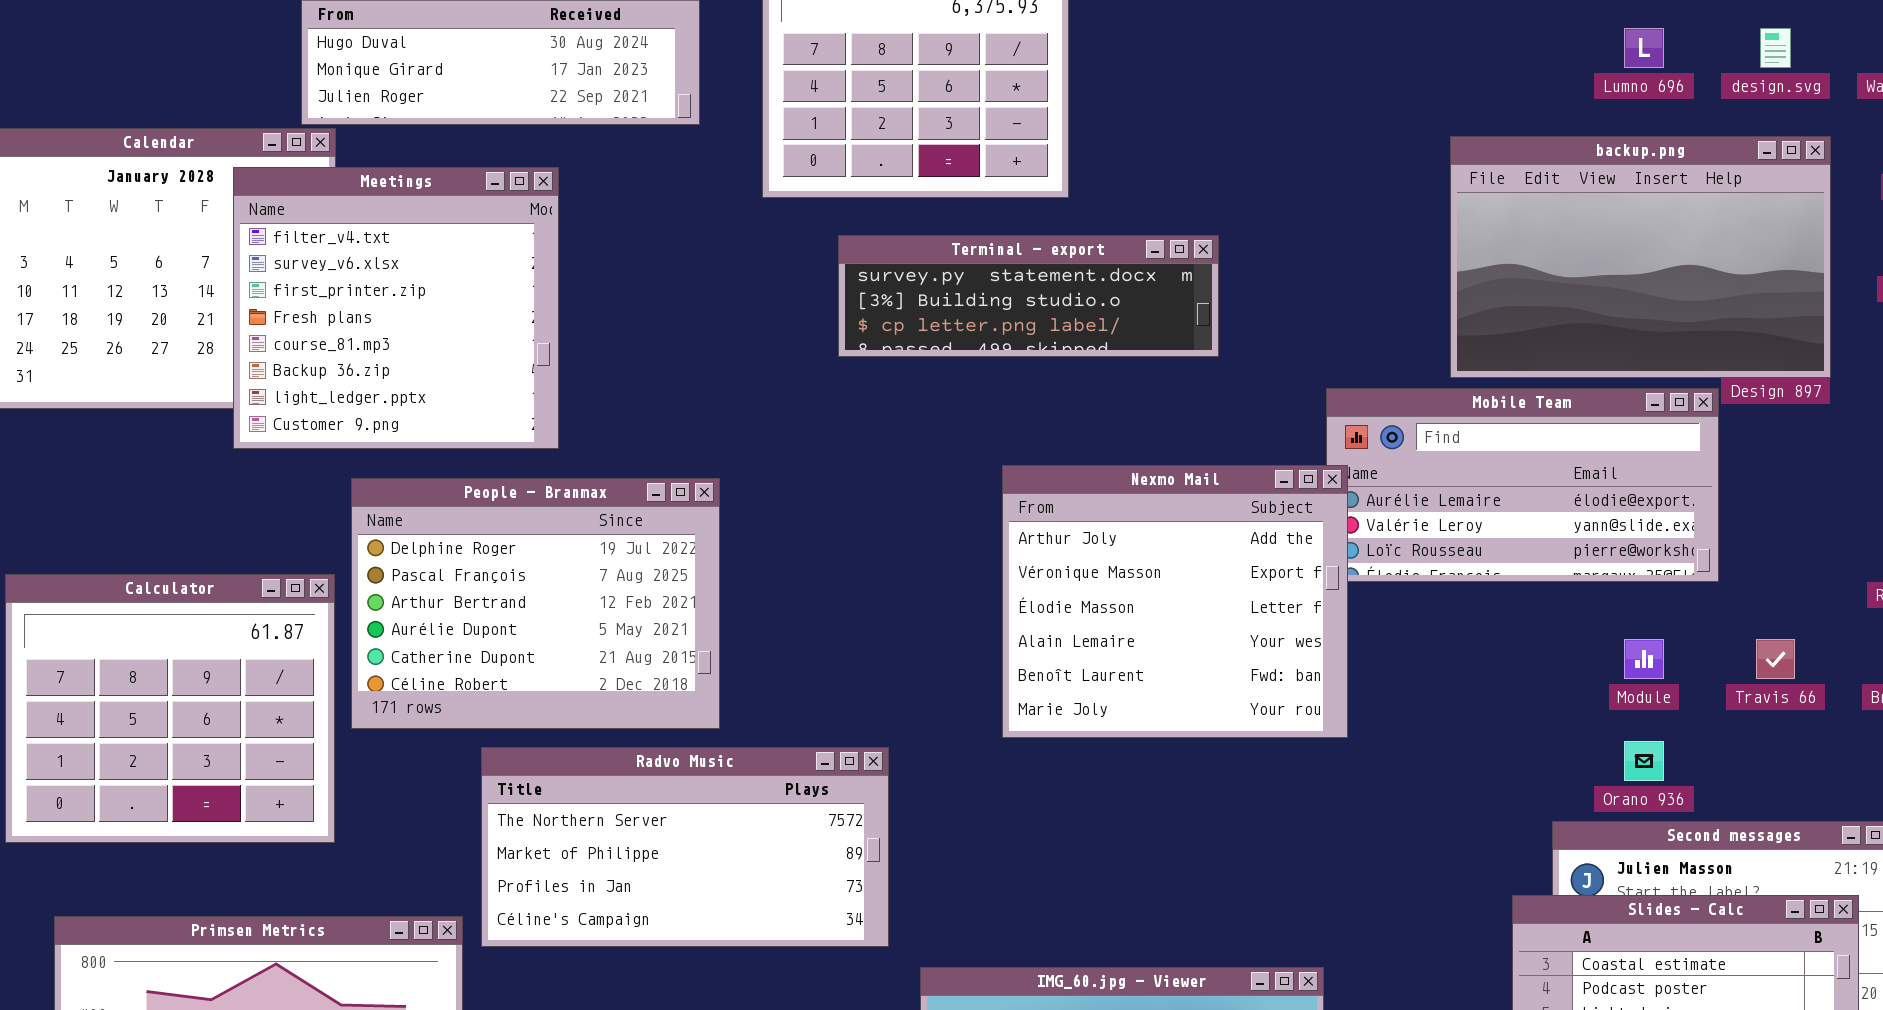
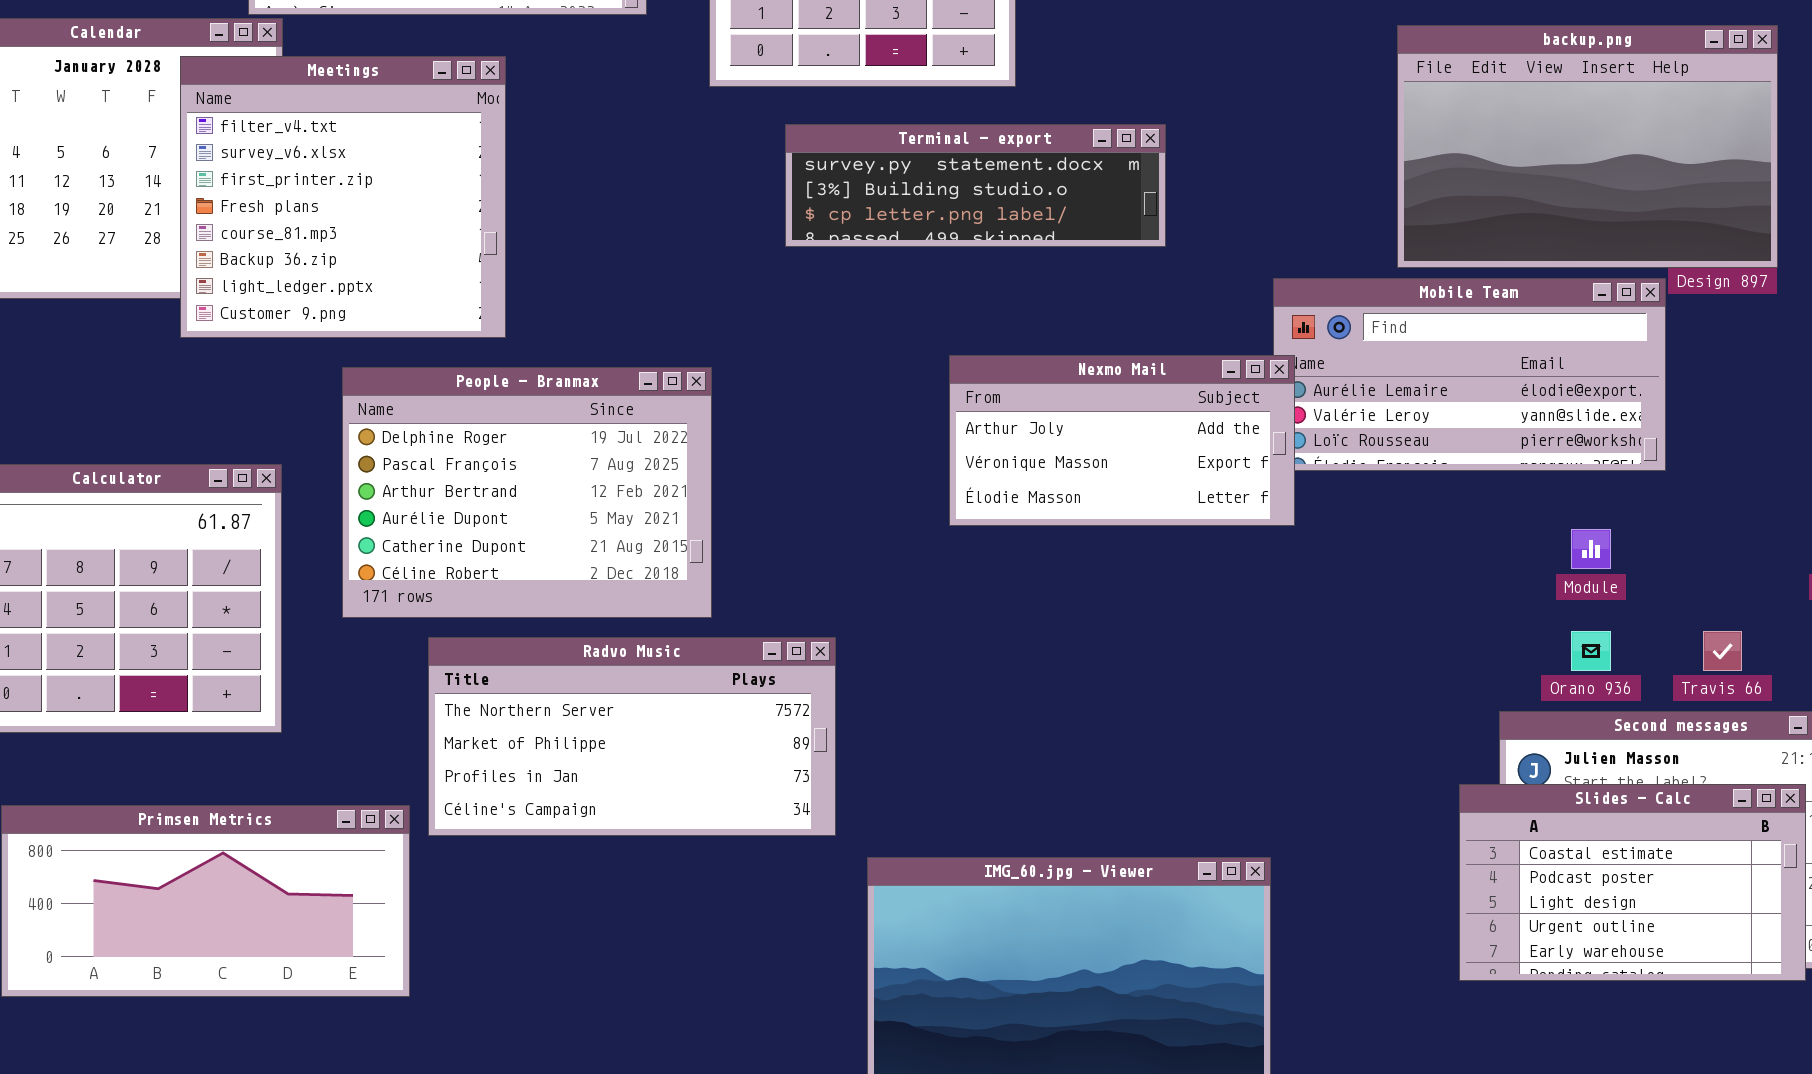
Nexmo Mail: [1002,465,1348,738] -> [949,355,1295,526], resized
People - Branmax: [351,478,720,729] -> [342,367,712,618], moved
Travis 66: [1756,639,1795,679] -> [1703,631,1742,671], moved

